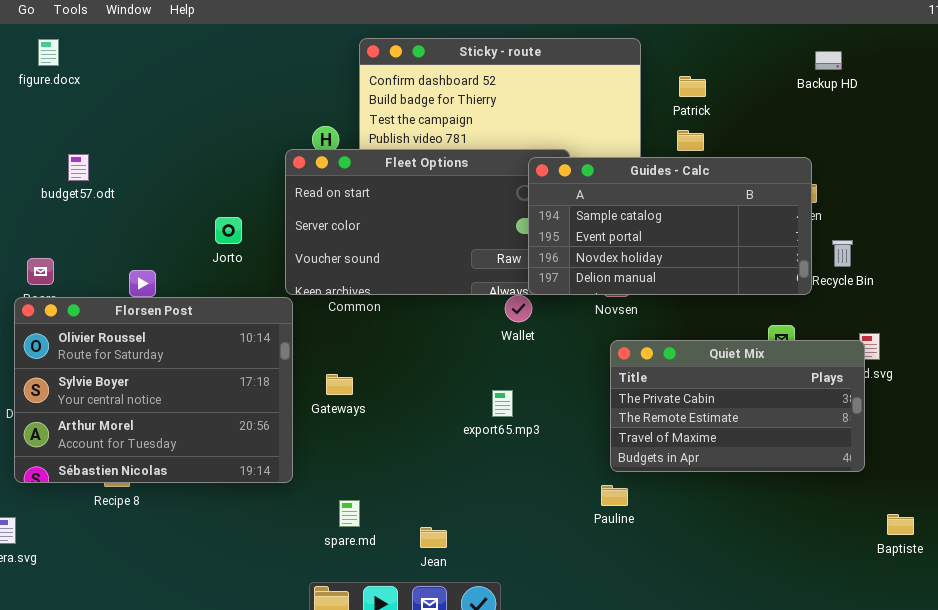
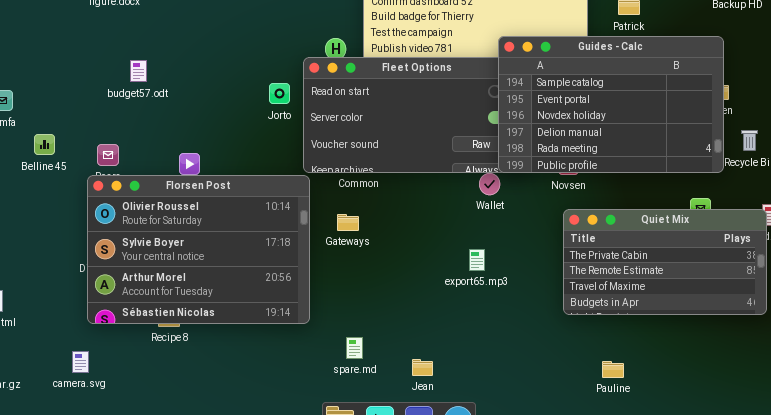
Guides - Calc: [528,157,812,295] -> [498,36,724,173], resized
Jorto: [215,217,242,244] -> [269,83,290,104], moved
Gateways: [326,374,353,395] -> [337,214,359,231], moved
Pauline: [601,485,628,506] -> [602,361,624,378], moved

